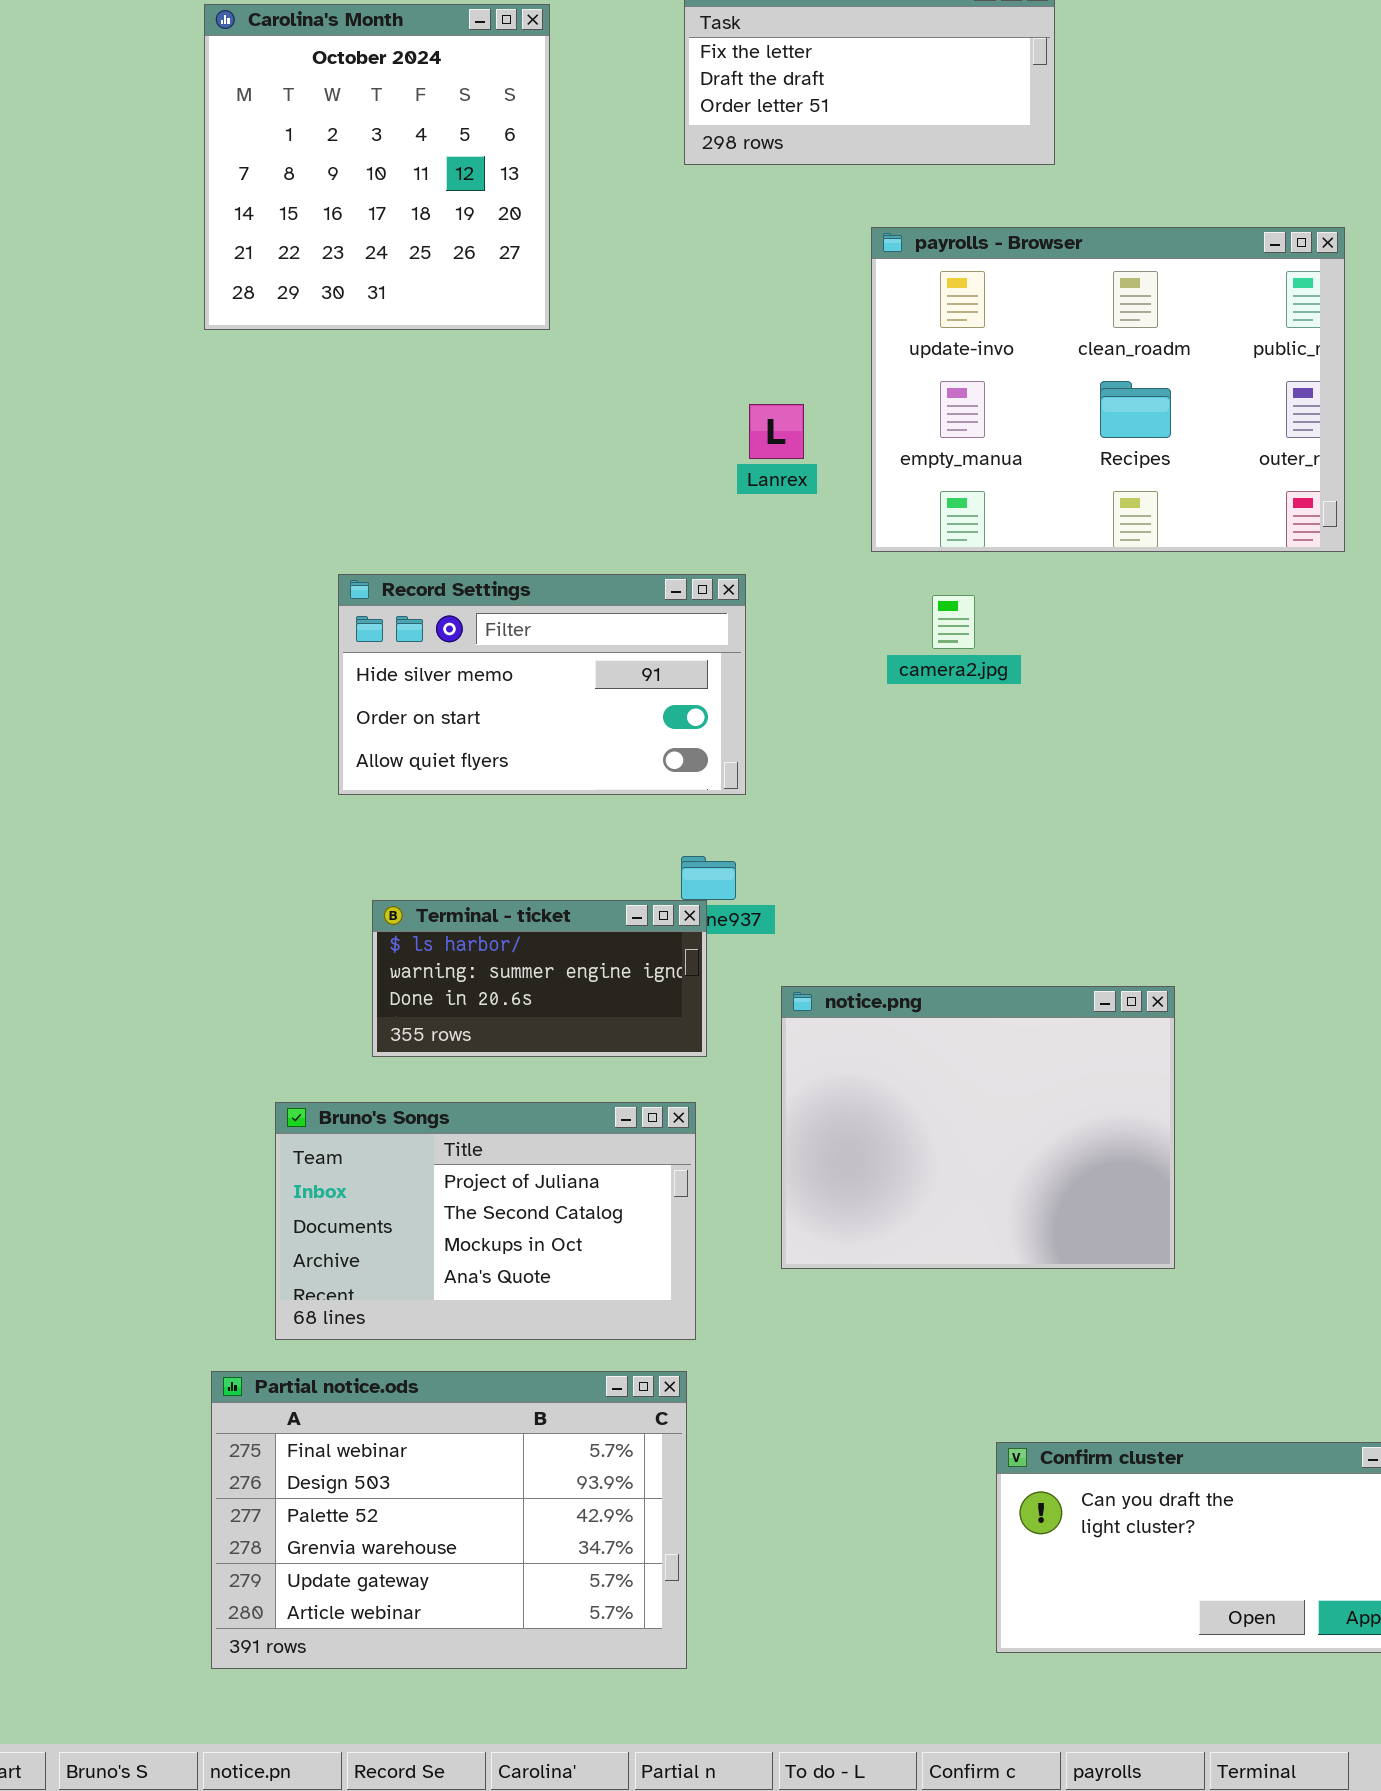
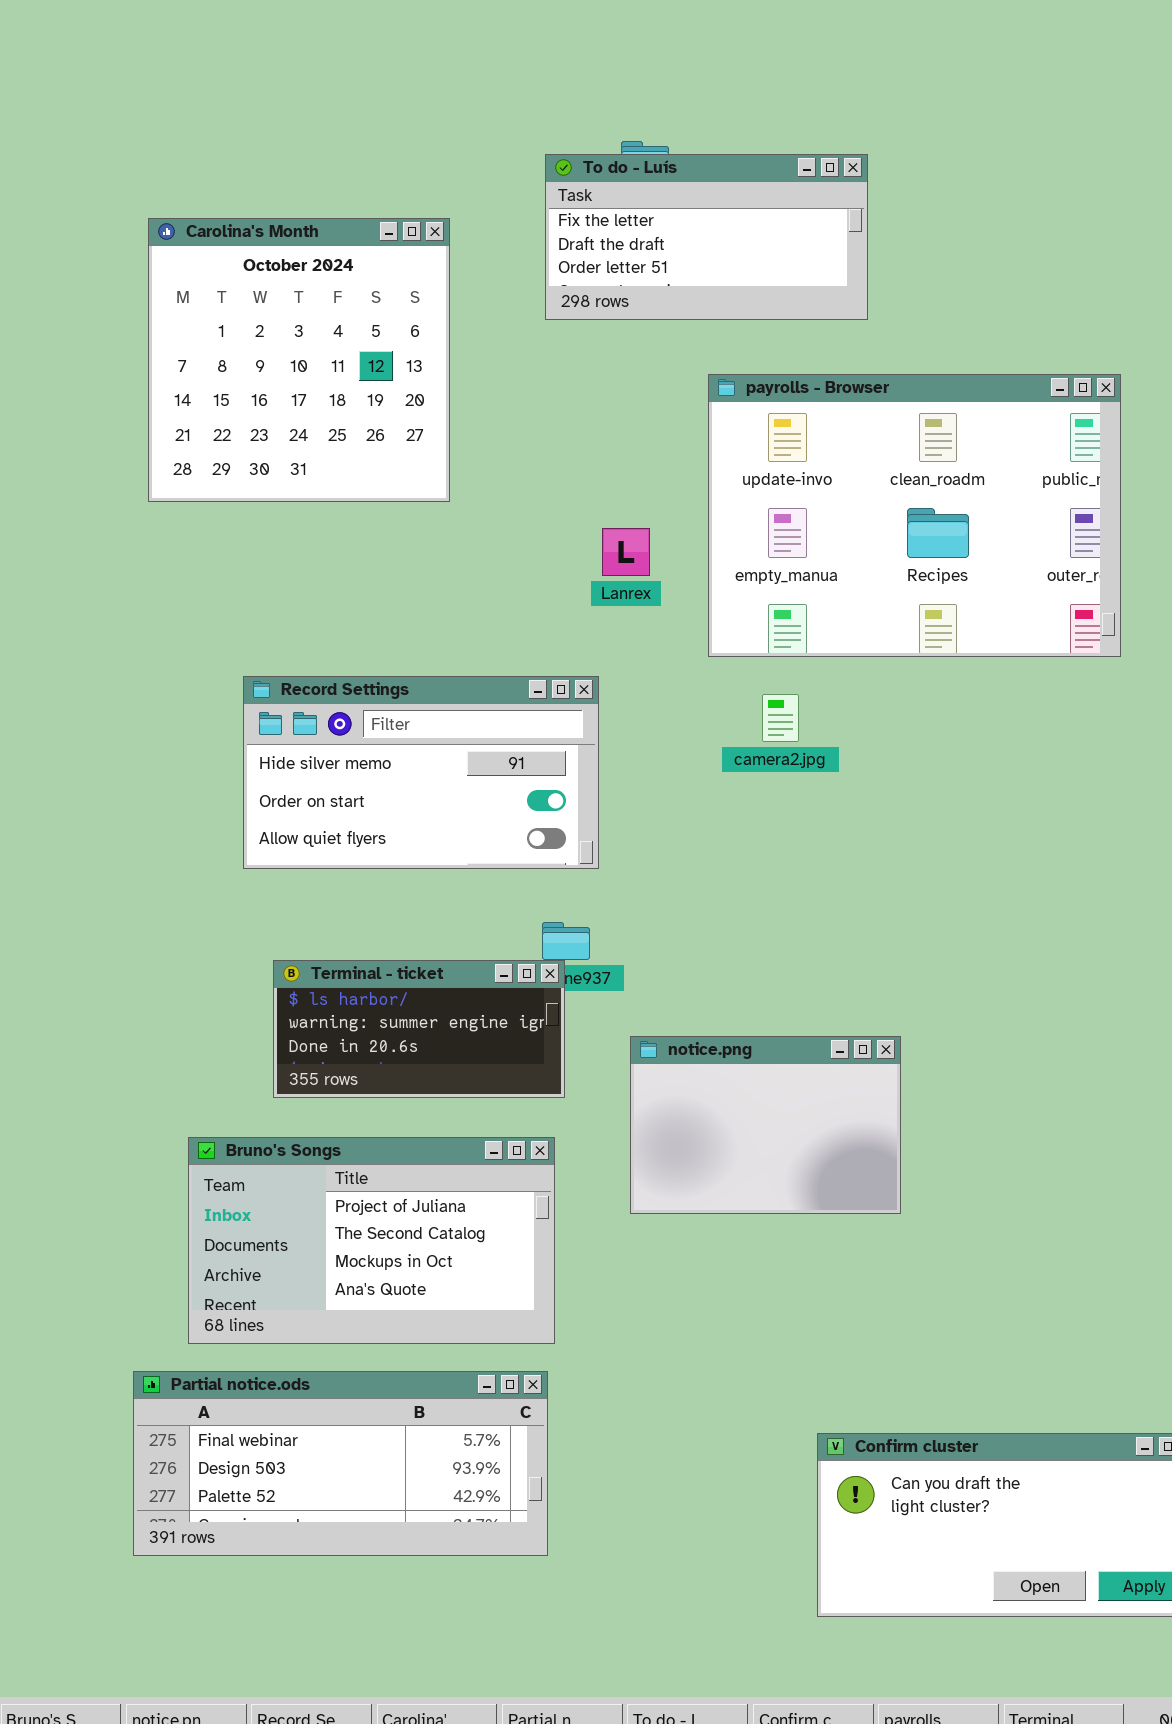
Carolina's Month: [204,4,550,330] -> [148,218,450,502], moved
notice.png: [781,986,1175,1269] -> [630,1036,901,1214], resized
Partial notice.ods: [211,1371,687,1669] -> [133,1371,548,1556], resized

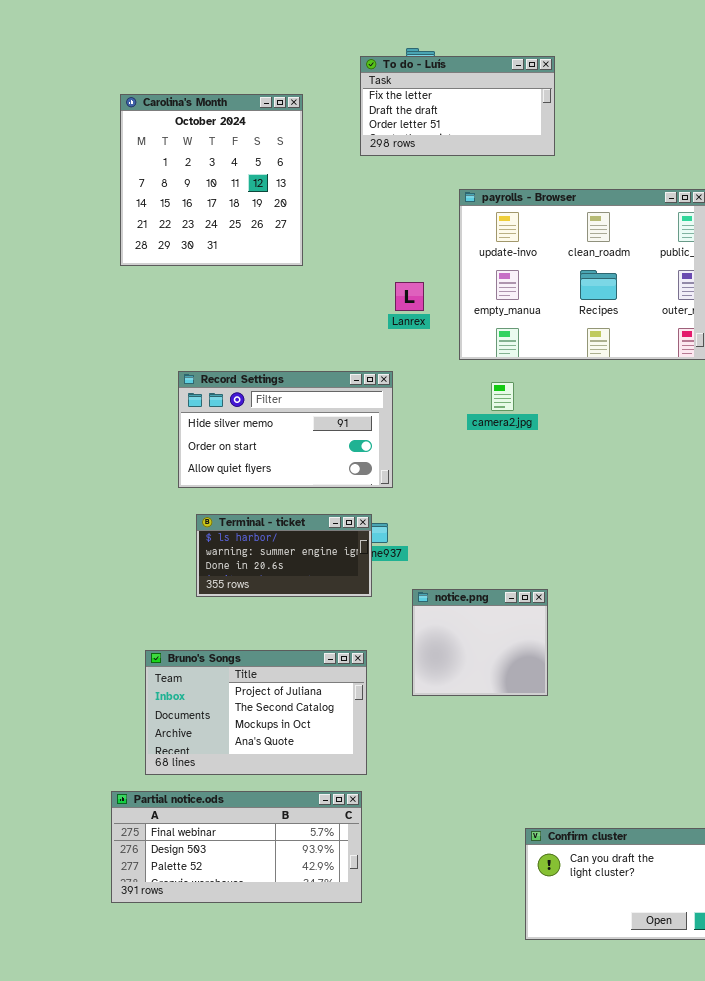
Terminal - ticket: [273,960,565,1098] -> [196,514,372,597], moved
notice.png: [630,1036,901,1214] -> [412,589,548,696], resized

